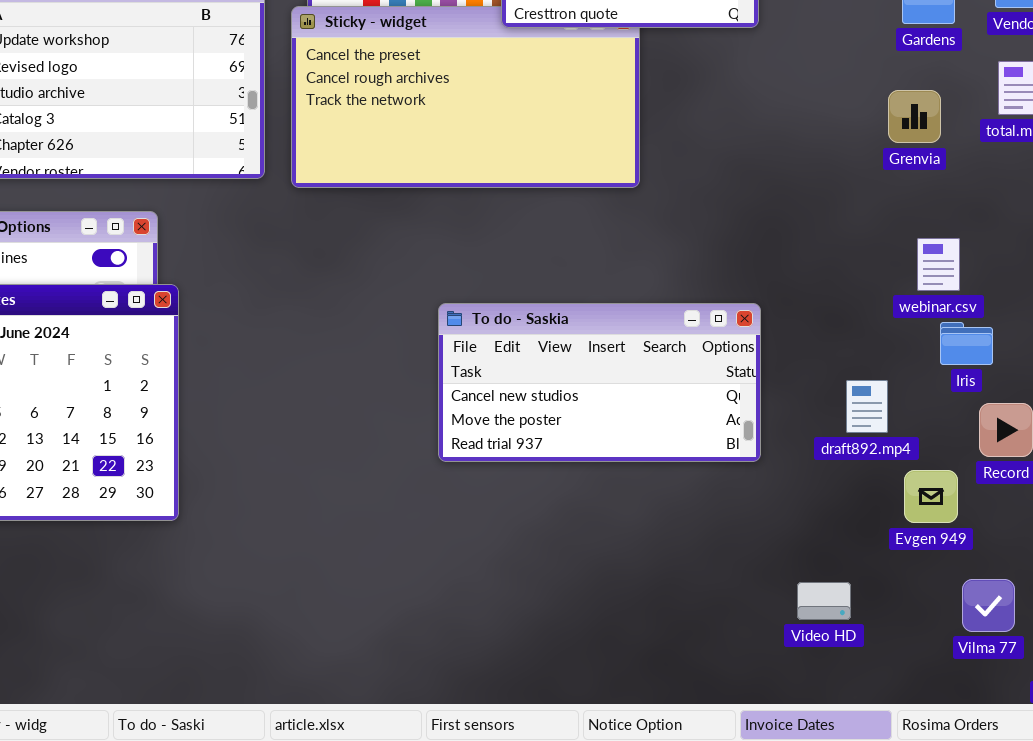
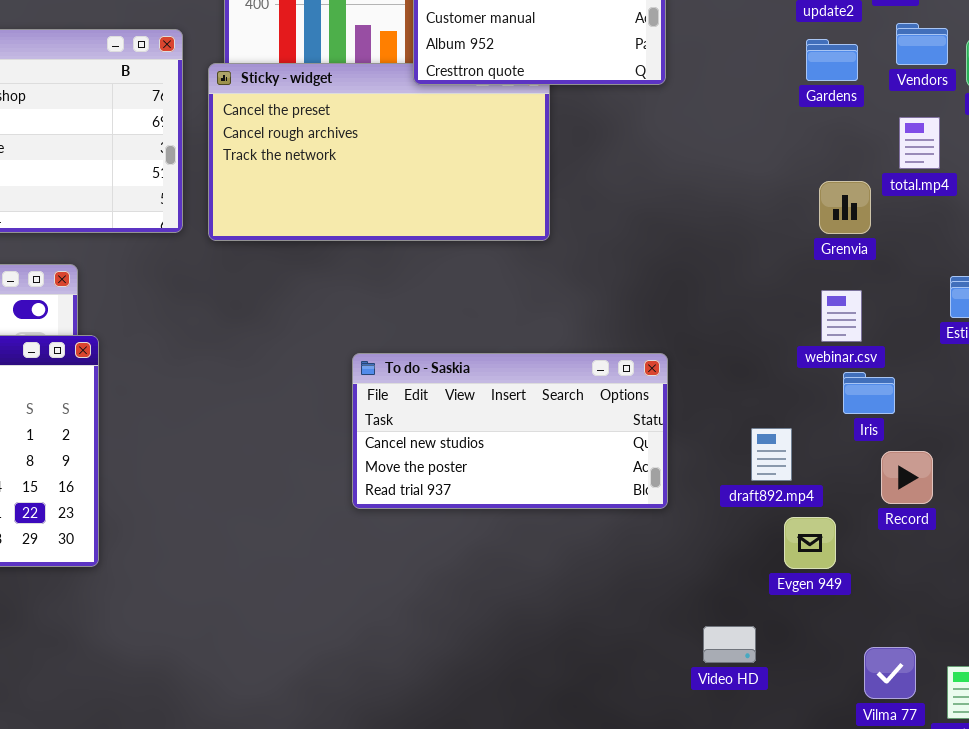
Grenvia: [888,90,941,143] -> [819,181,871,234], moved
Evgen 949: [904,470,958,523] -> [784,517,836,569], moved
Vilma 77: [962,579,1015,632] -> [864,647,916,699], moved

